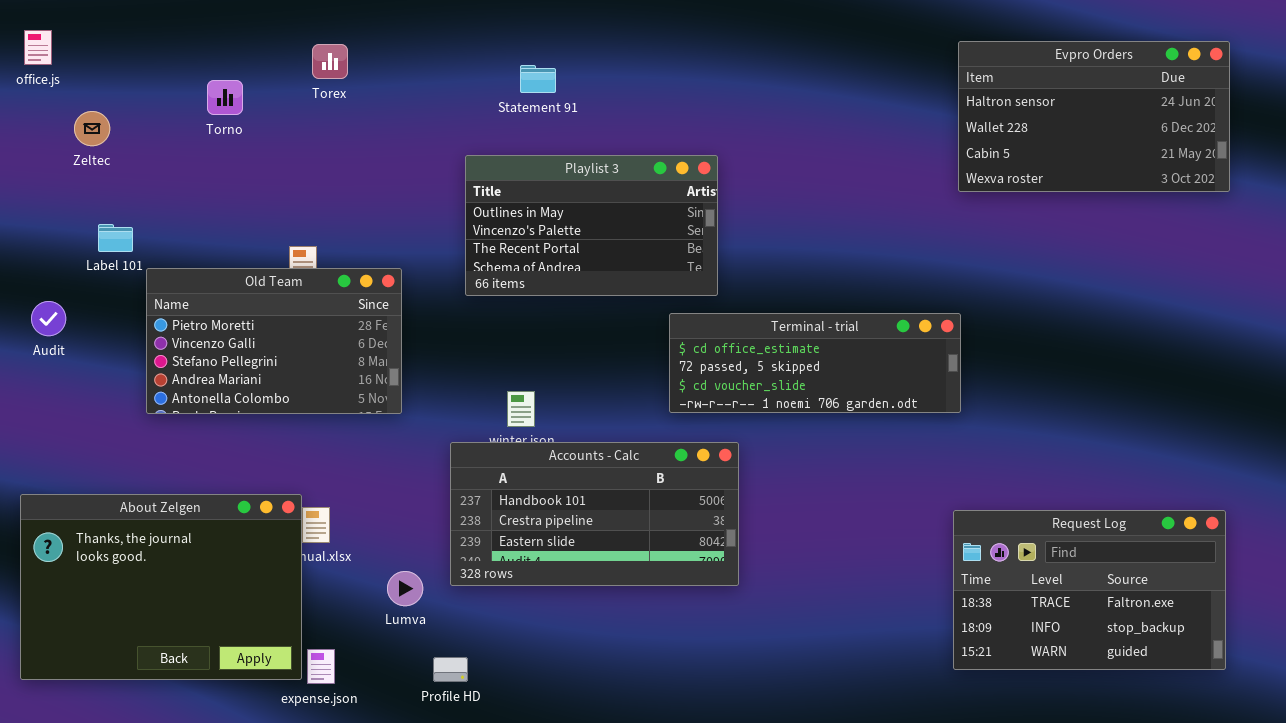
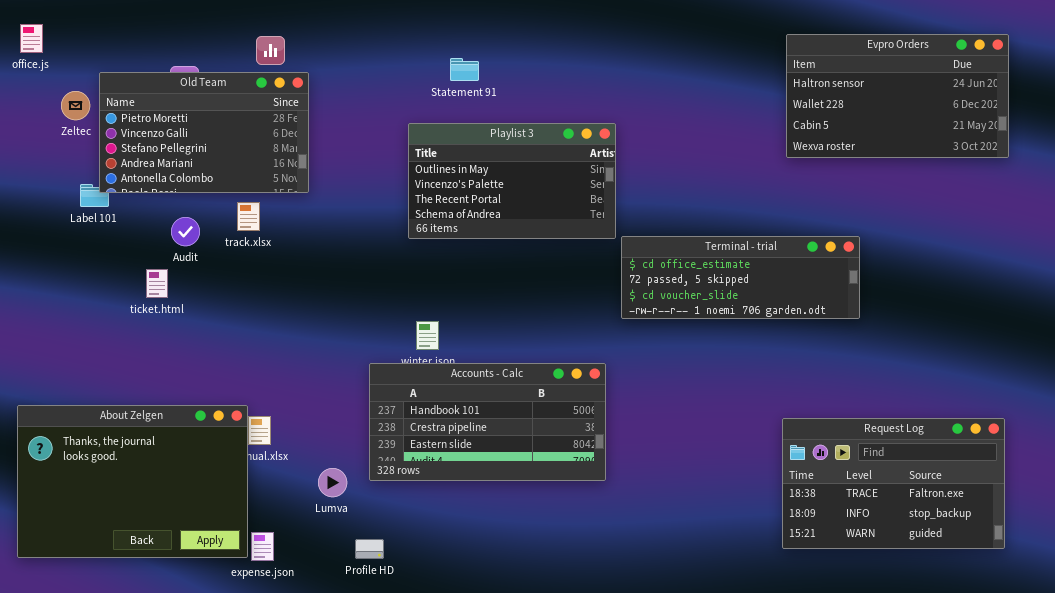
Statement 91: [520,65,556,93] -> [450,58,479,81], moved
Playlist 3: [465,155,718,296] -> [408,123,616,239], moved
Old Team: [146,268,402,414] -> [99,72,309,193], moved
Audit: [31,301,66,336] -> [171,217,200,246], moved
Terminal - trial: [669,313,961,413] -> [621,236,860,319], moved

